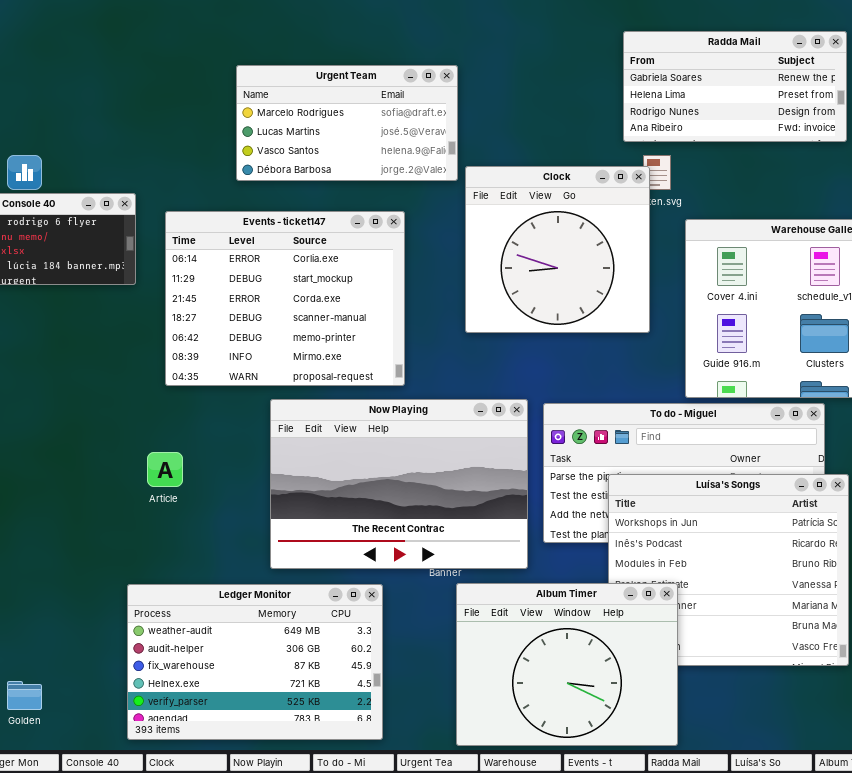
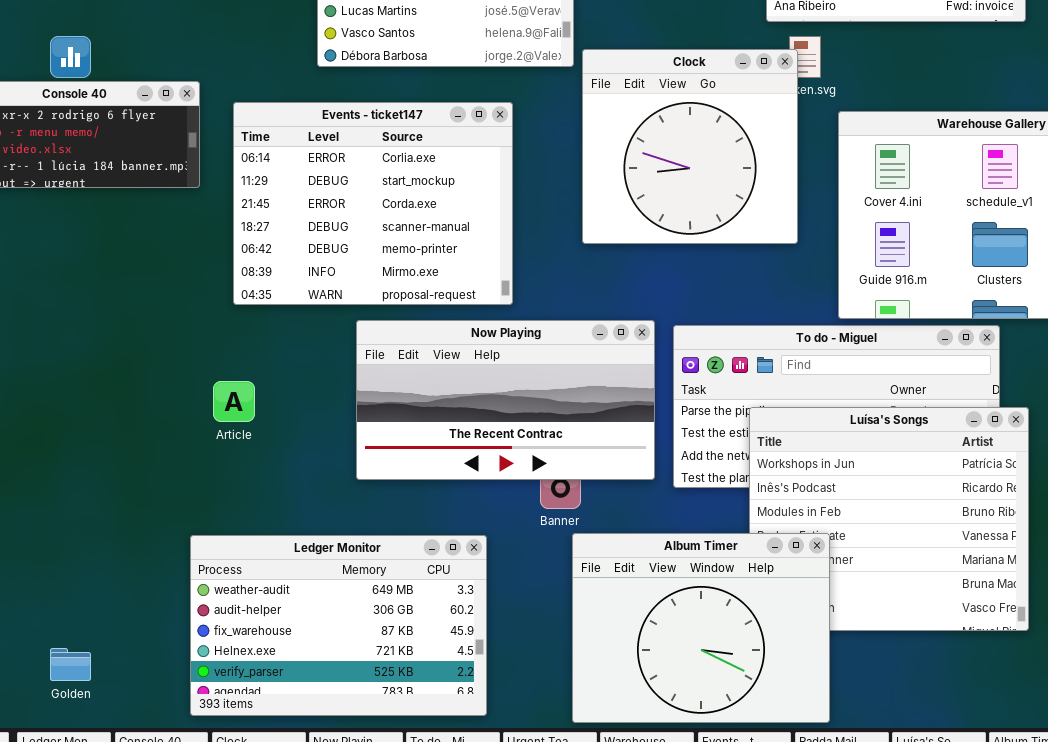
Now Playing: [270,399,528,569] -> [356,320,655,480], resized

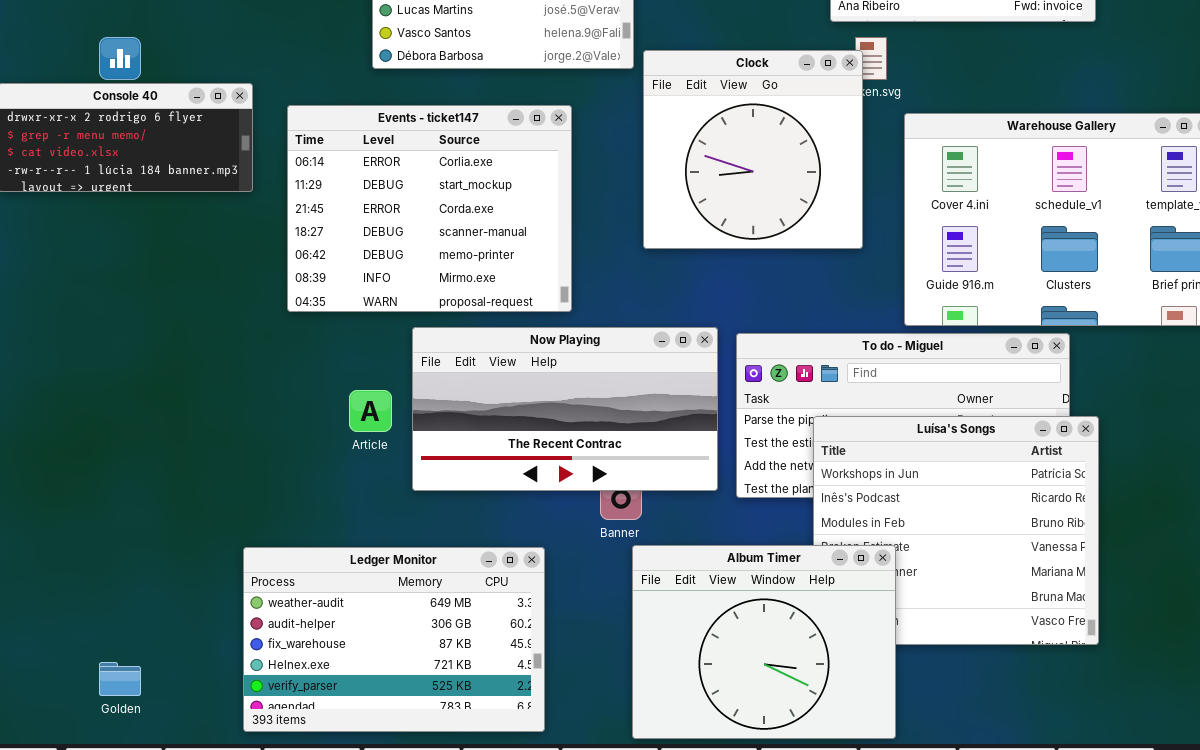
Article: [213,381,255,422] -> [349,390,392,432], moved

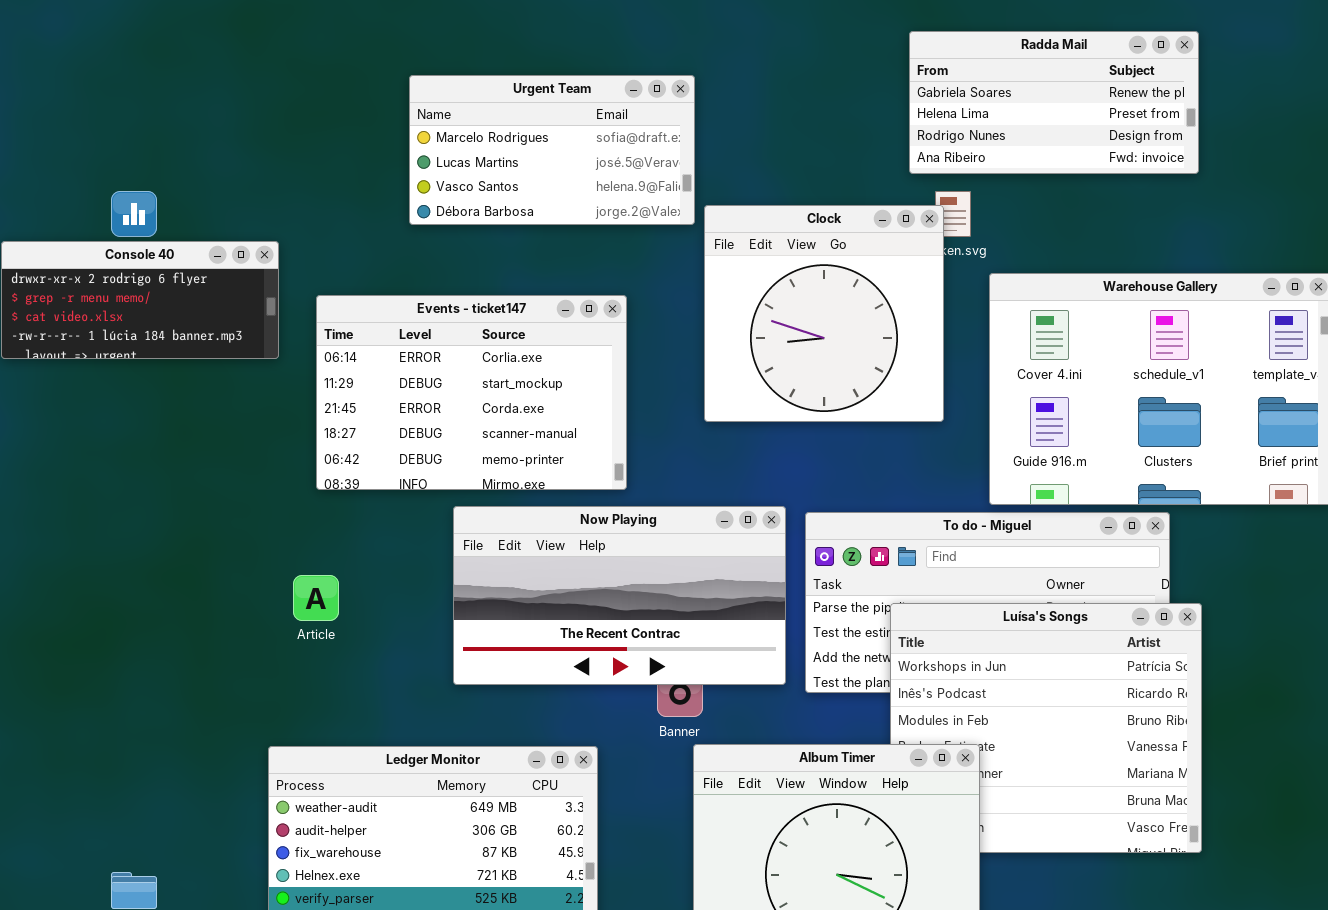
Events - ticket147: [287,105,572,312] -> [316,295,627,490], resized
Article: [349,390,392,432] -> [293,575,339,621], moved

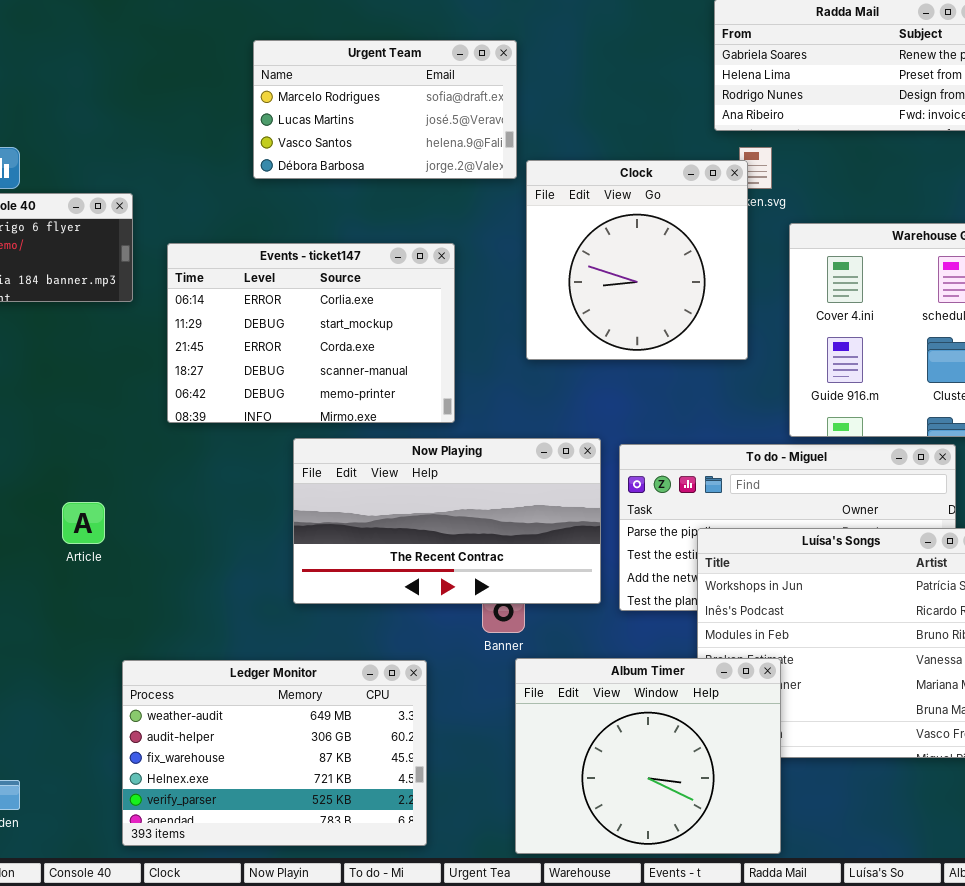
Article: [293,575,339,621] -> [62,502,105,544], moved

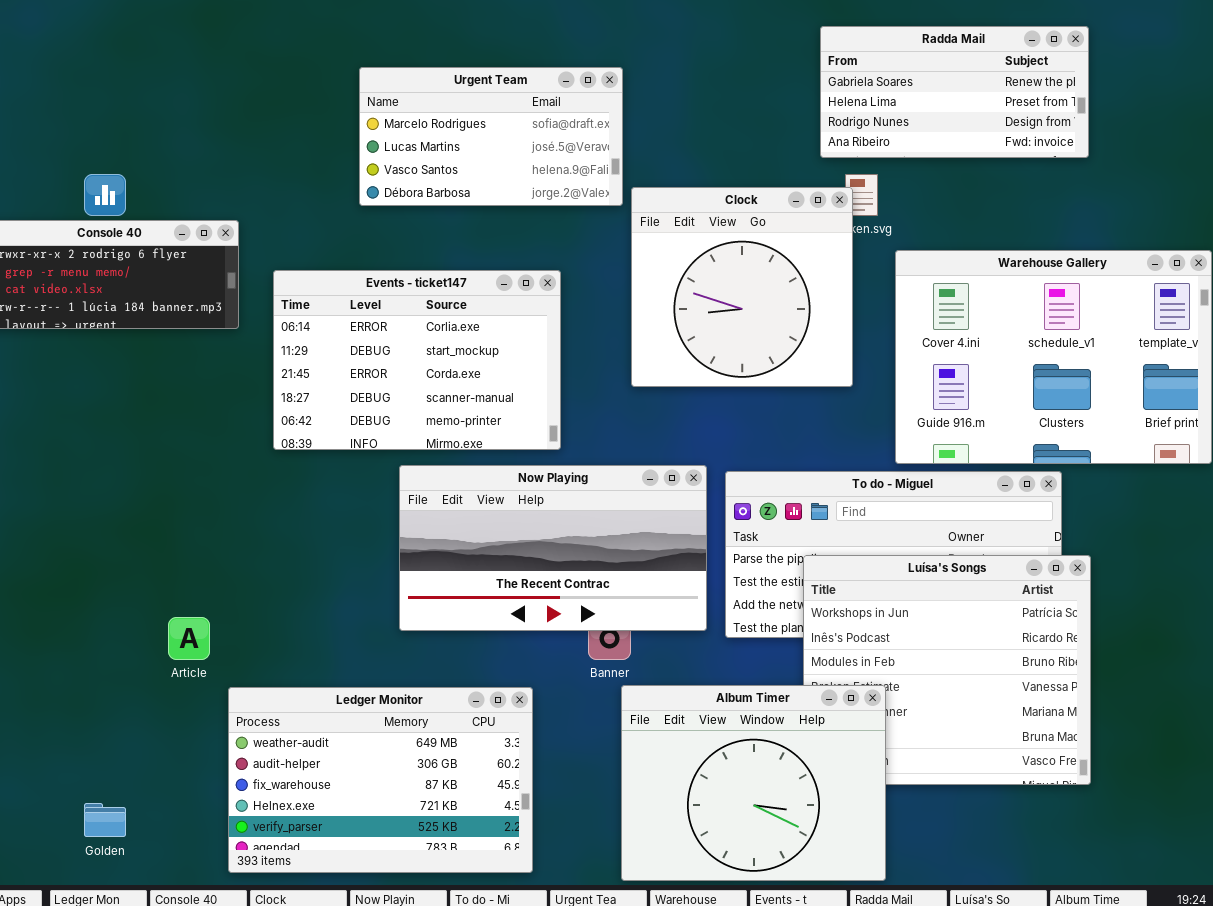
Article: [62,502,105,544] -> [168,617,210,660], moved

